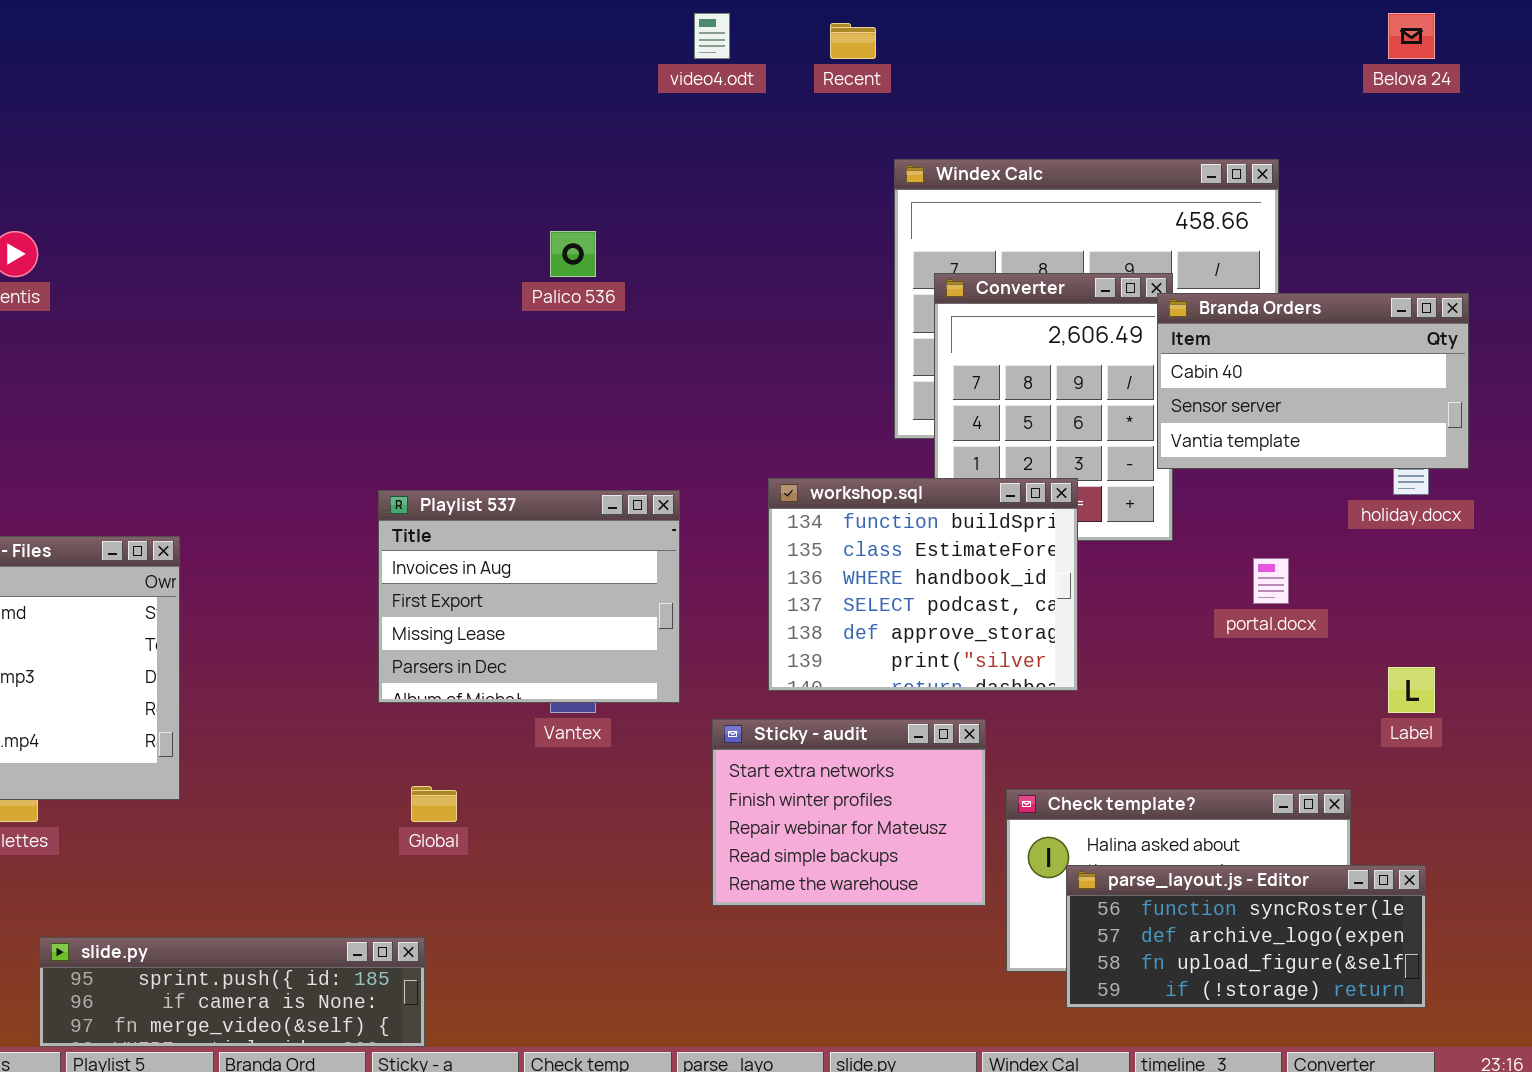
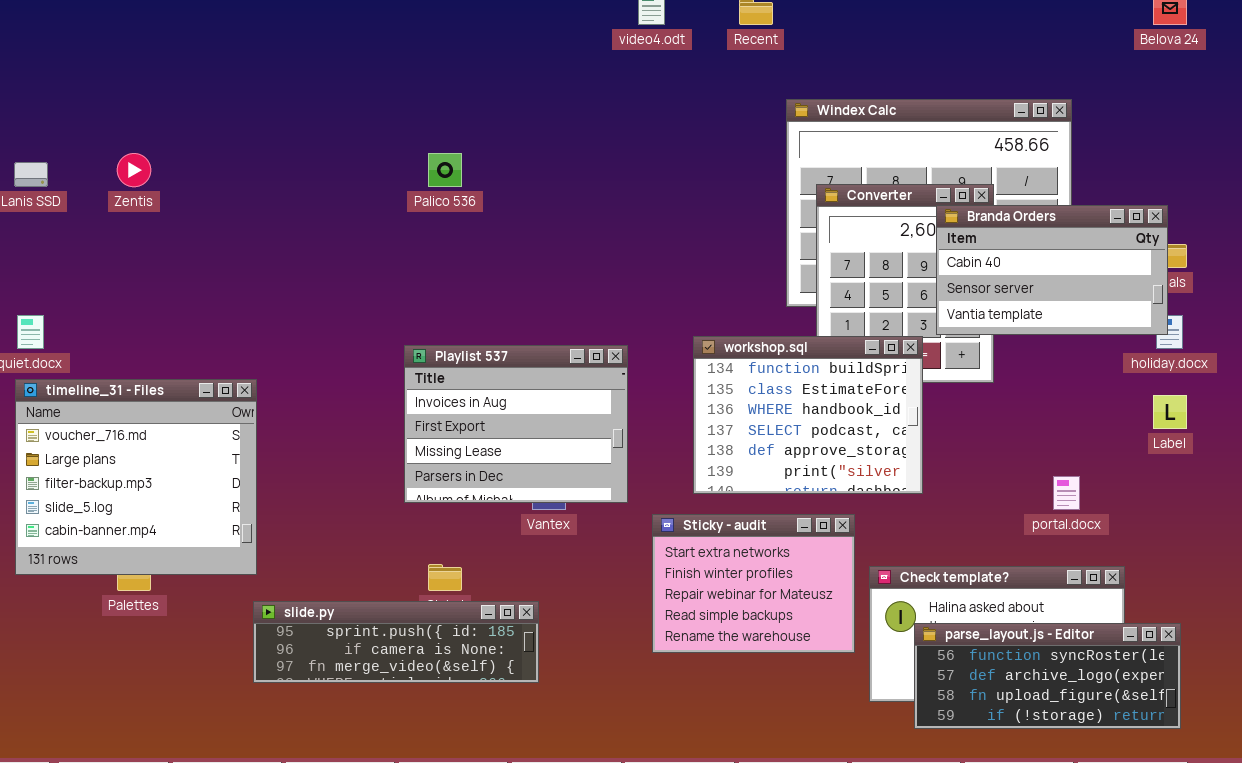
Palico 536: [550,231,596,277] -> [428,153,462,187], moved
Branda Orders: [1157,293,1469,469] -> [936,205,1168,335], moved
portal.docx: [1253,558,1289,604] -> [1053,476,1080,510], moved
Label: [1388,667,1435,713] -> [1153,395,1187,429], moved
slide.py: [39,937,425,1047] -> [253,601,539,683], moved

